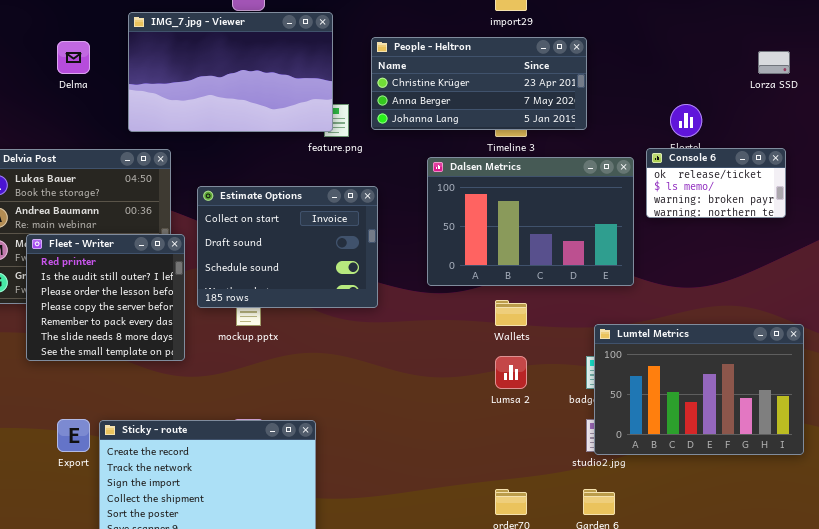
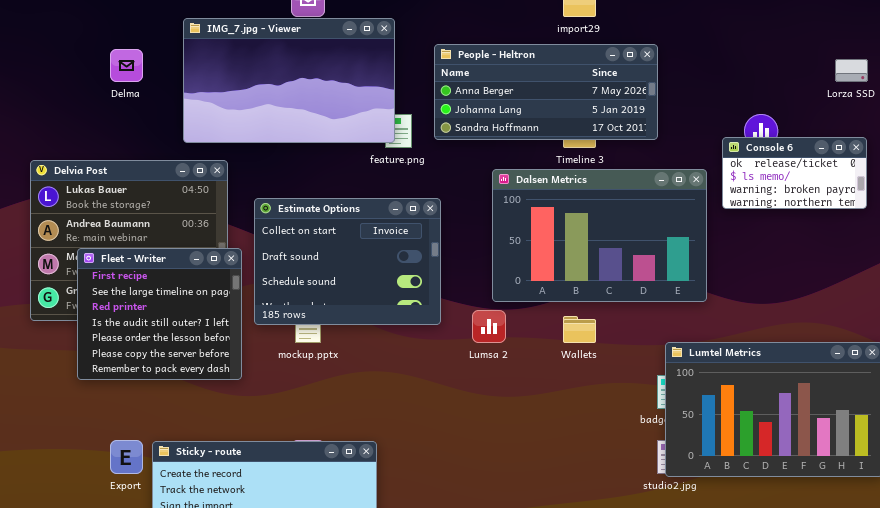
People - Heltron: [371,37,587,130] -> [434,44,658,140], scrolled down 1 row
Console 6: [646,148,786,218] -> [722,137,867,209], moved
Fleet - Writer: [26,234,185,361] -> [77,248,242,380], scrolled up 2 rows
Lumsa 2: [495,356,527,389] -> [472,310,506,343], moved

